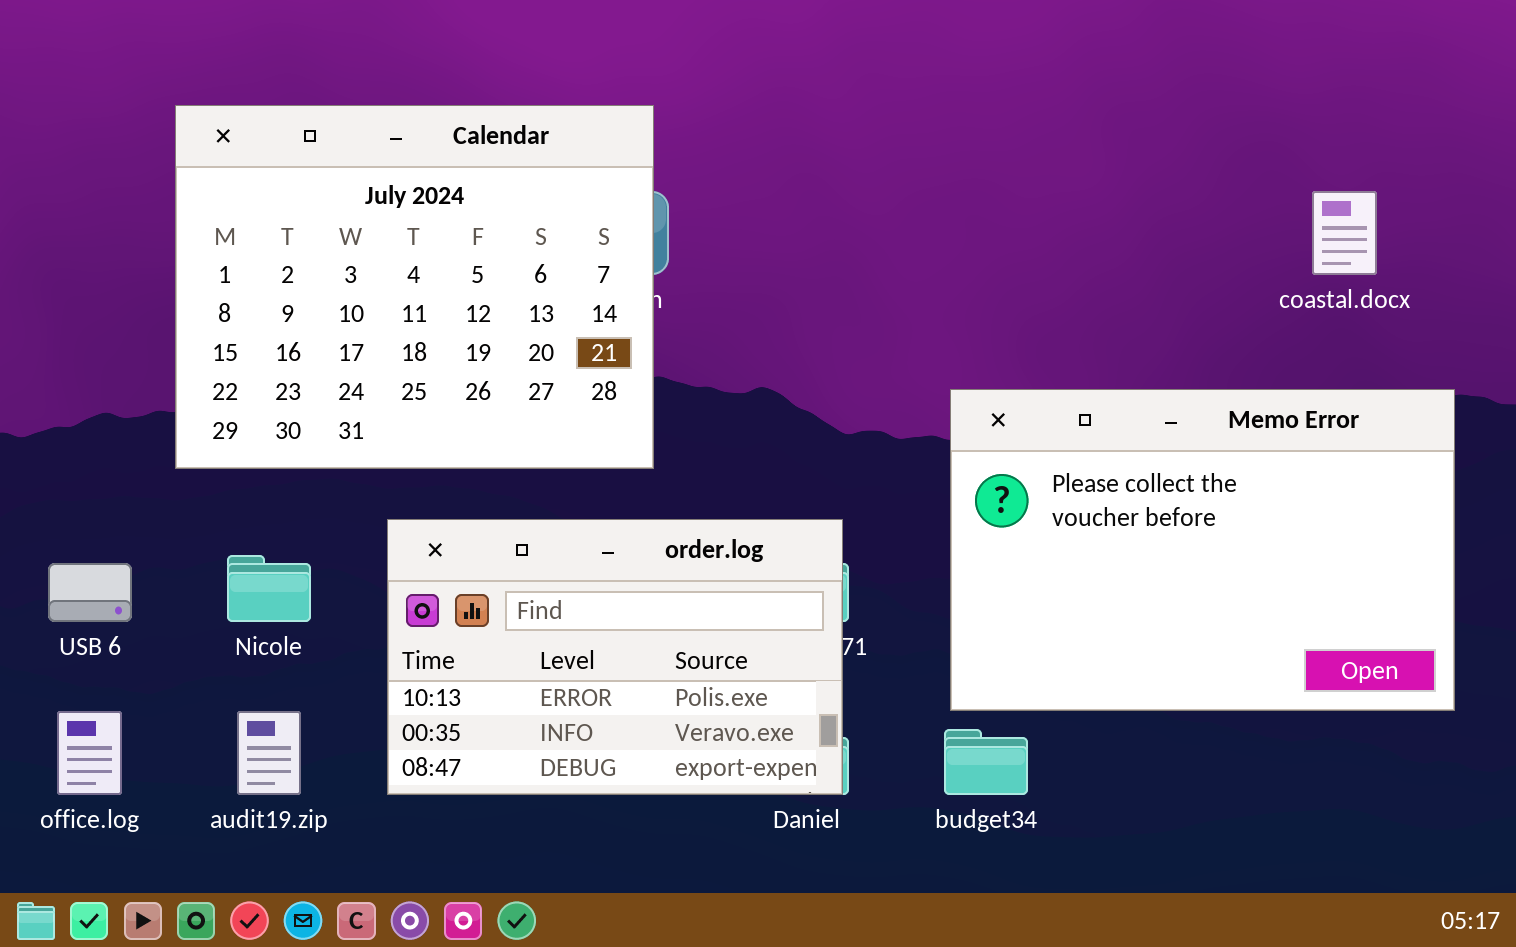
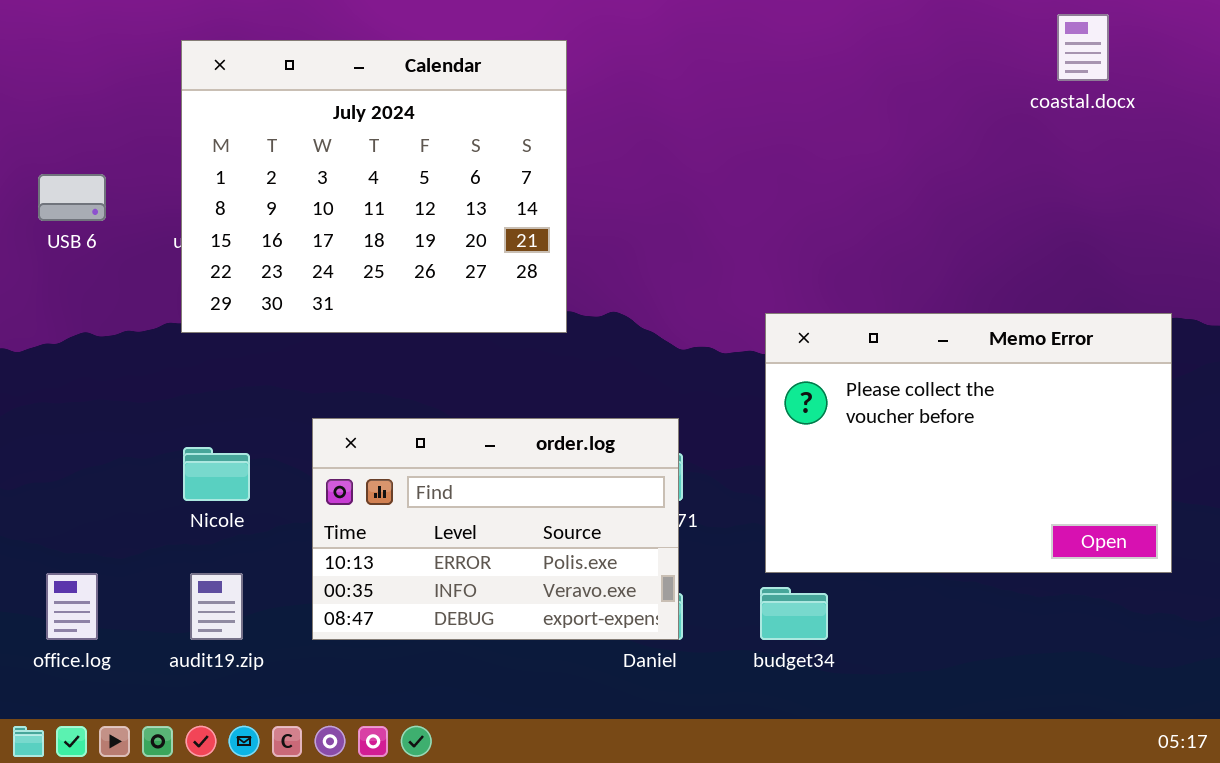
Calendar: [175,105,654,469] -> [181,40,567,333], moved
coastal.docx: [1312,191,1377,275] -> [1057,14,1109,81], moved
USB 6: [48,563,132,622] -> [38,174,106,221], moved

